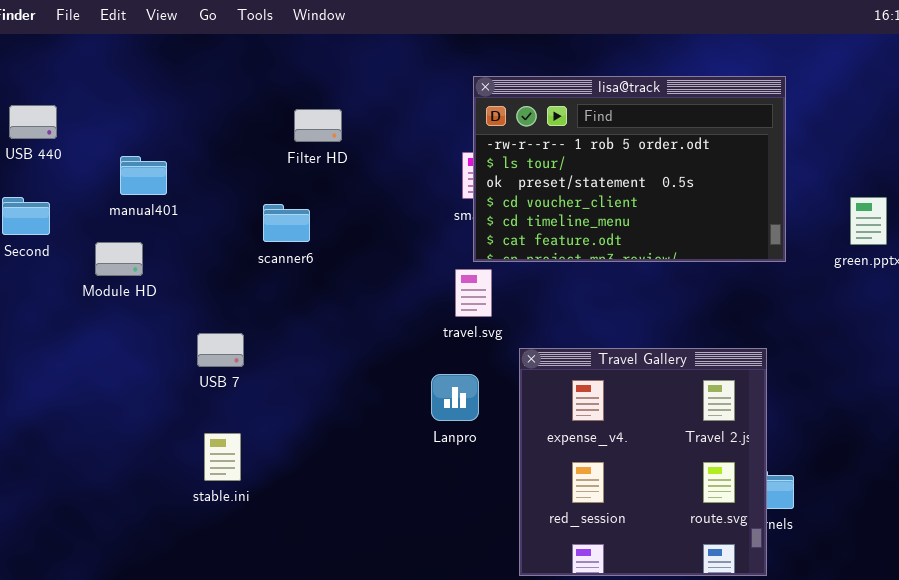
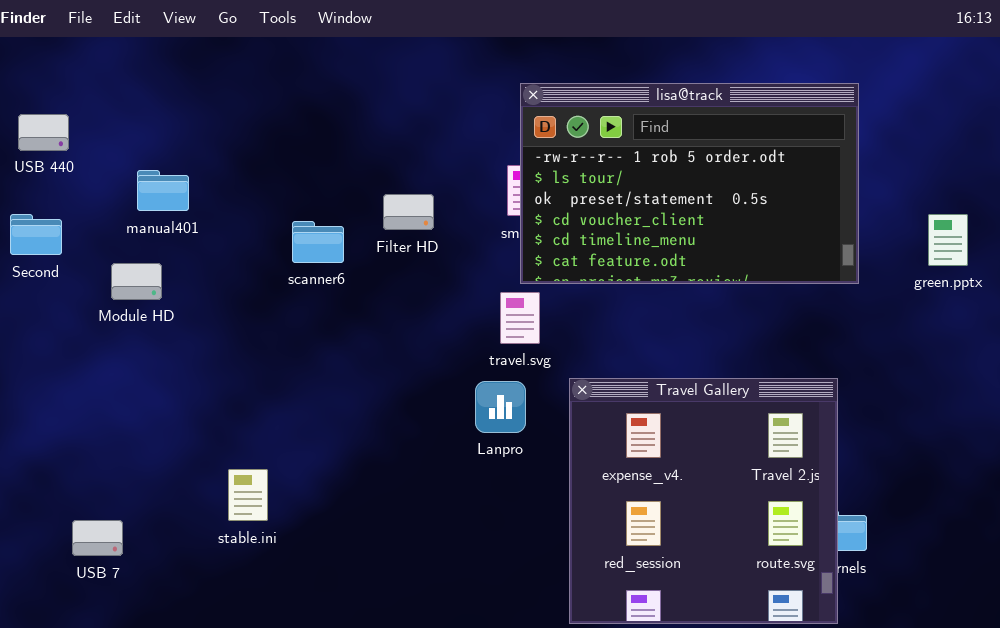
Filter HD: [294,109,342,142] -> [383,194,434,230], moved
USB 7: [197,333,244,367] -> [72,520,123,556], moved
Lanpro: [431,374,479,421] -> [475,381,526,433], moved

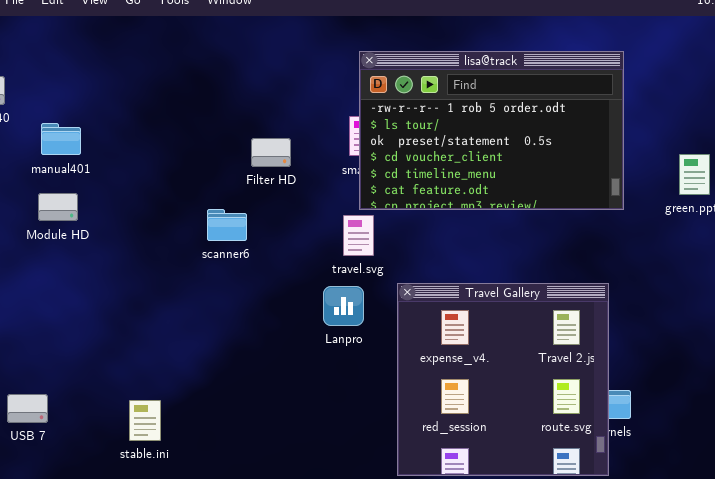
manual401: [137,170,189,211] -> [41,123,81,155], moved
scanner6: [292,221,344,263] -> [207,209,247,241], moved
stable.ini: [228,469,268,521] -> [129,400,161,441], moved

